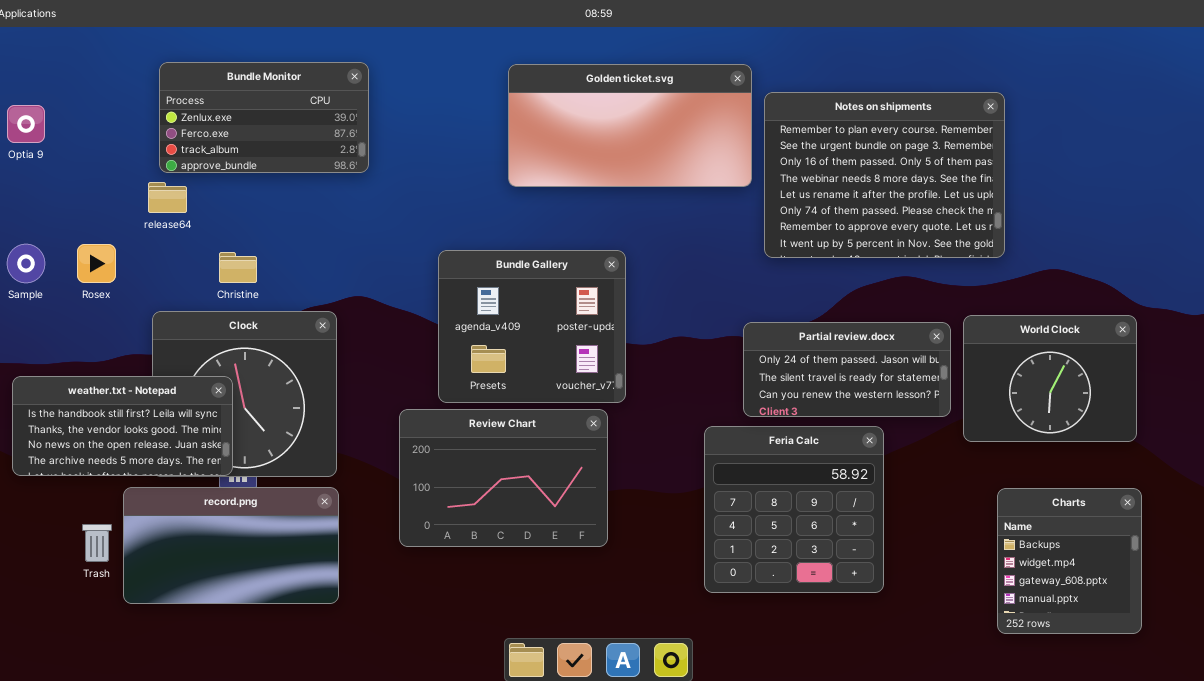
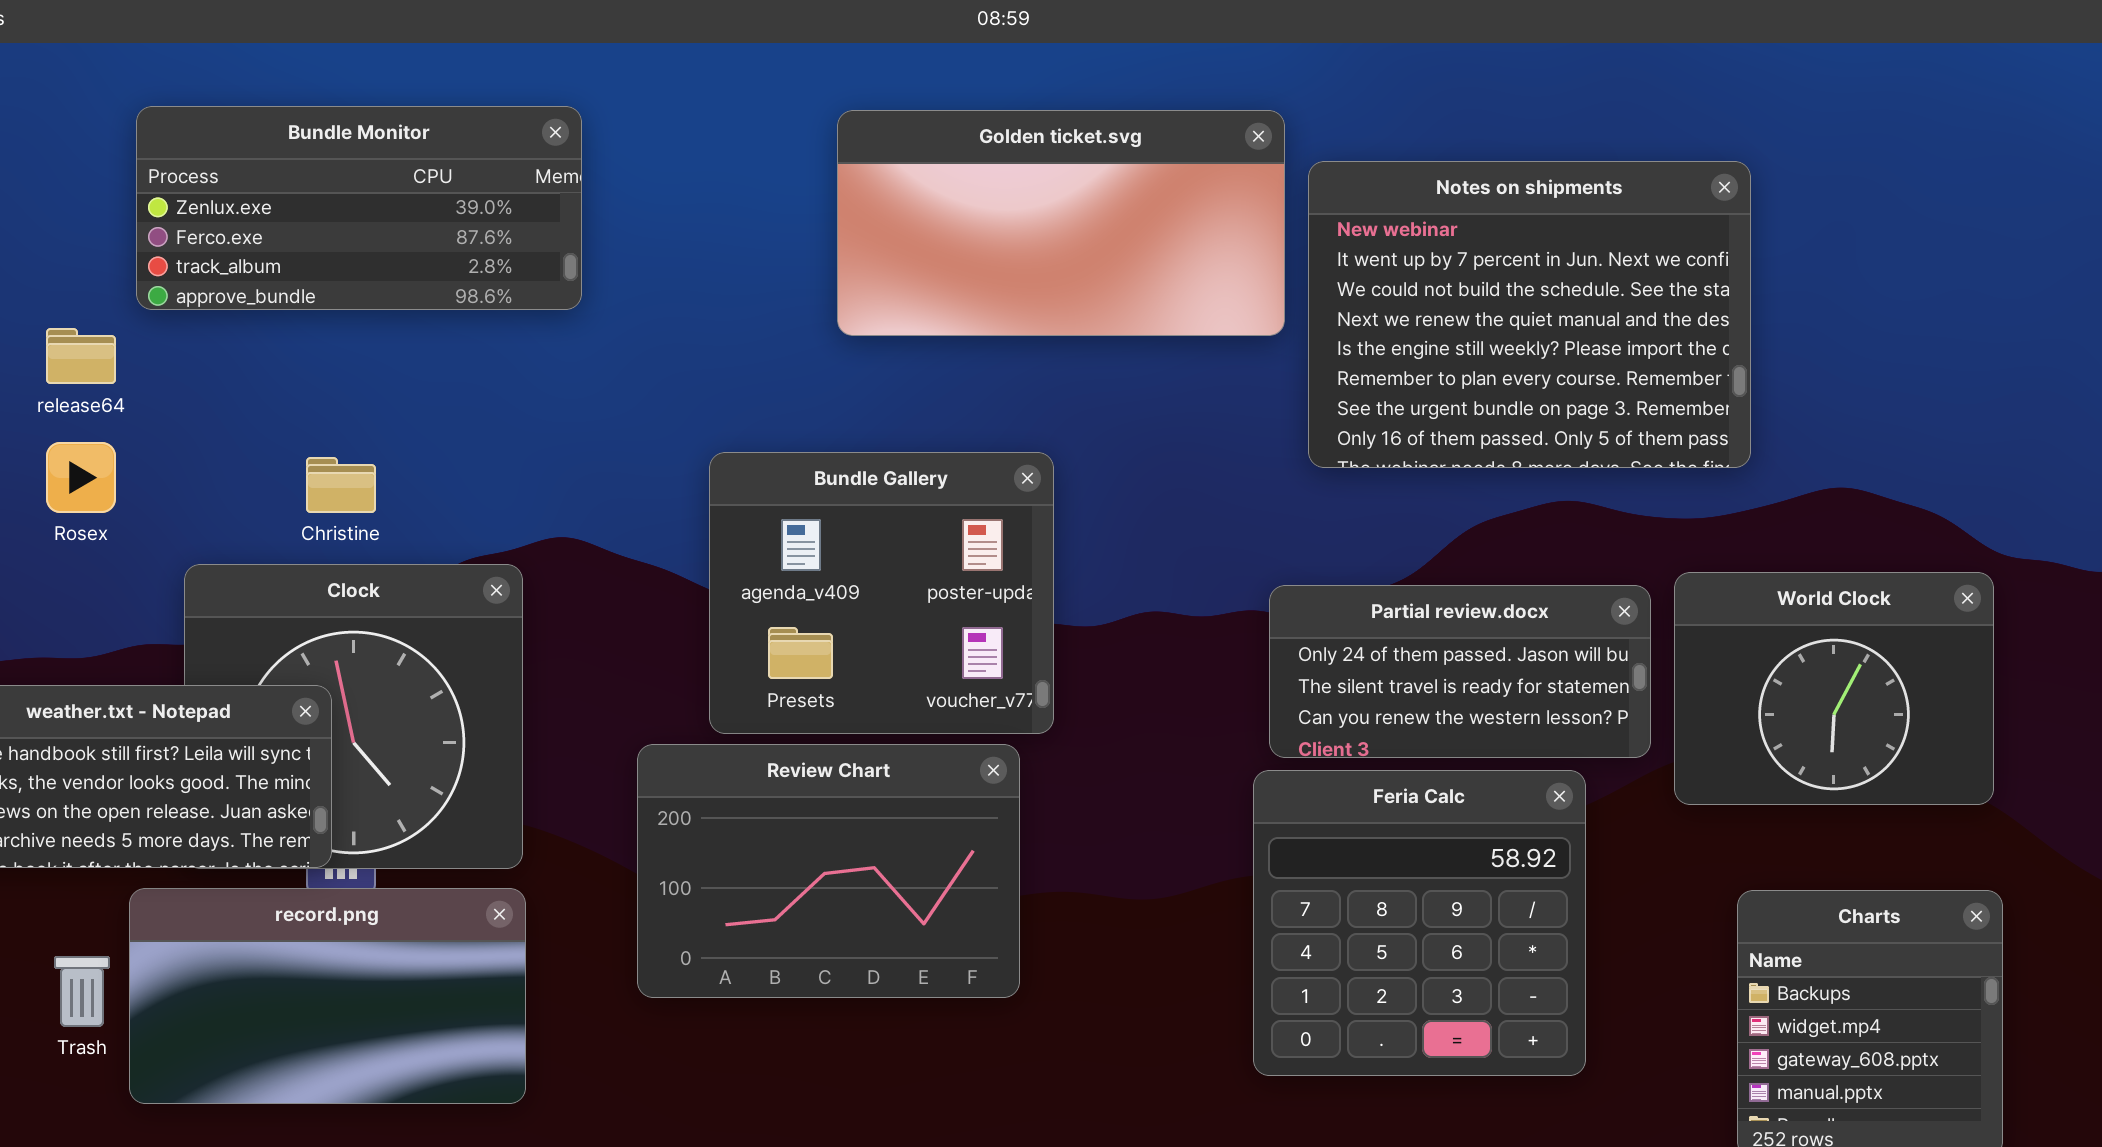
Bundle Monitor: [159,62,369,173] -> [136,106,582,310], resized
Notes on shipments: [764,92,1005,258] -> [1308,161,1751,468], scrolled up 5 rows
release64: [148,182,187,213] -> [46,328,116,384], moved
Feria Calc: [704,426,884,593] -> [1253,770,1586,1076], moved

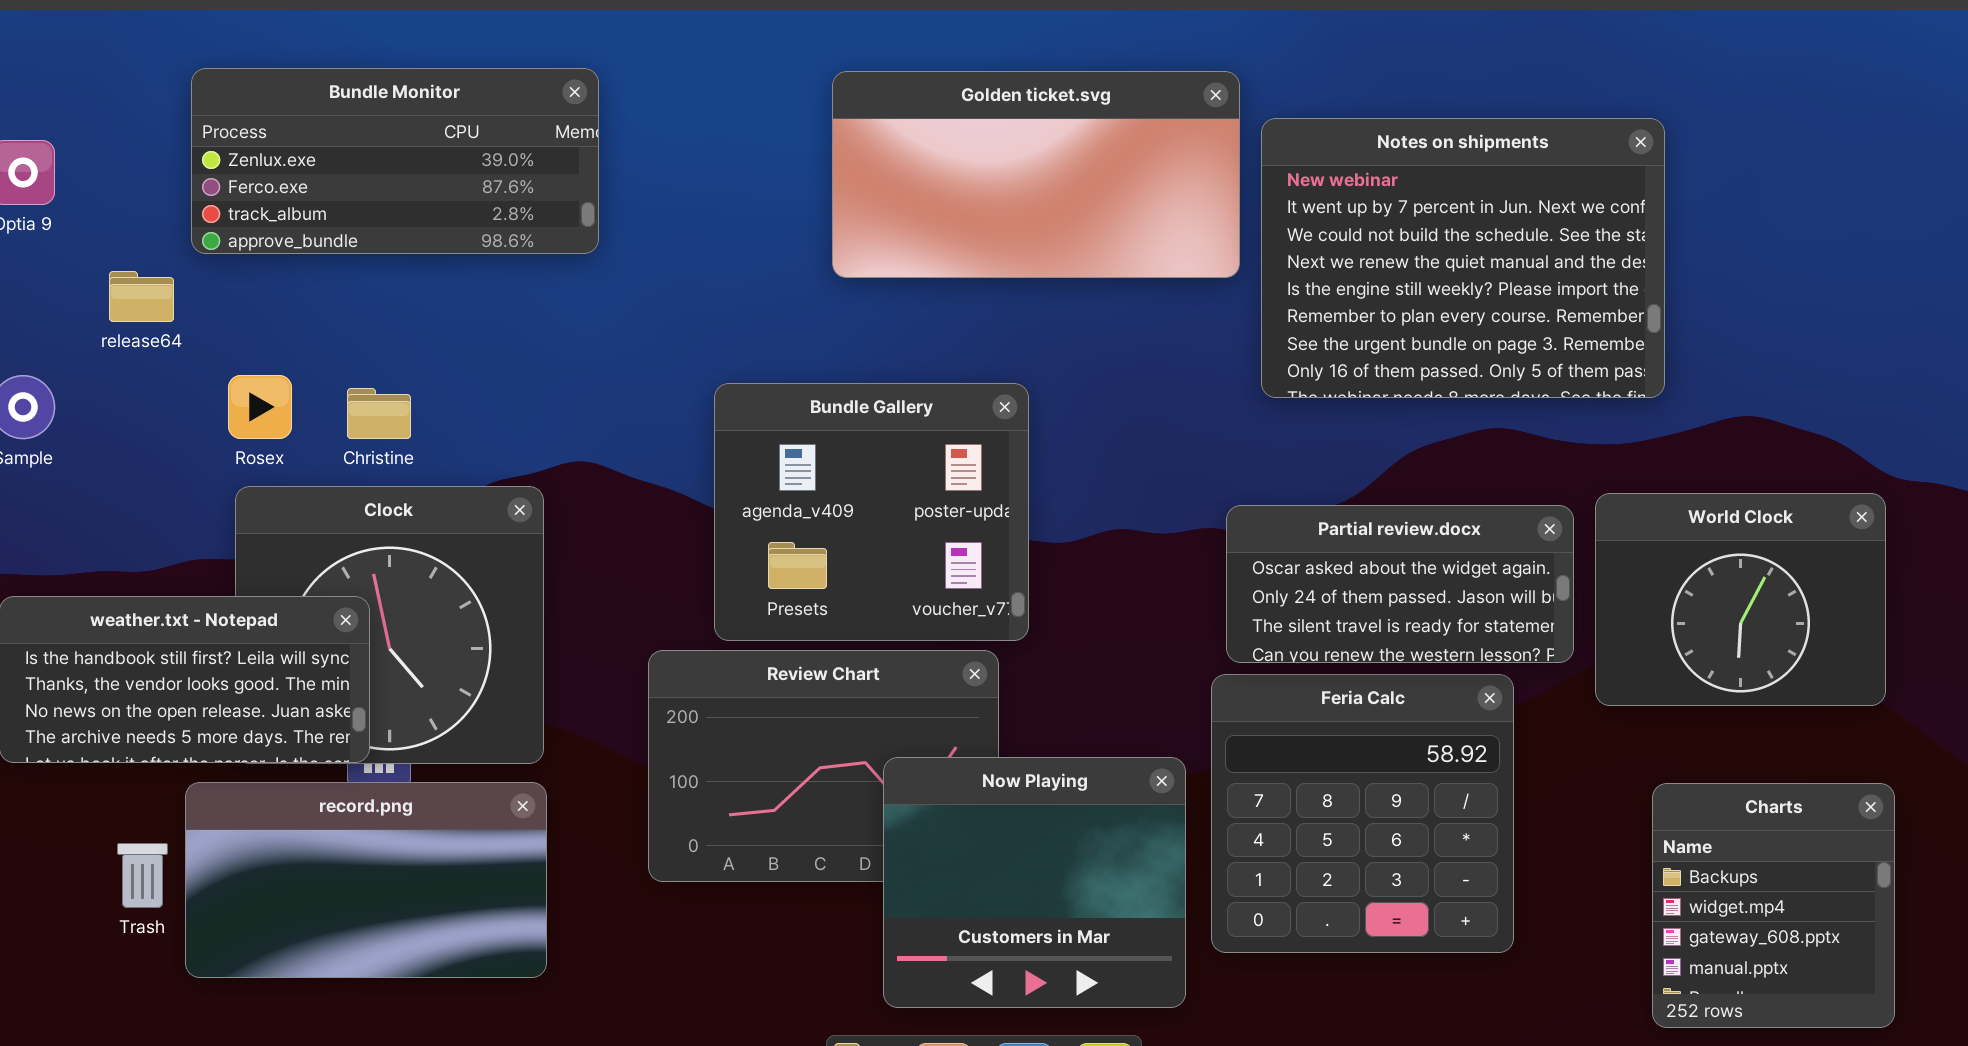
Rosex: [46,442,116,513] -> [228,375,292,439], moved
Partial review.docx: [1269,585,1651,758] -> [1226,505,1574,663], scrolled up 1 row
Now Playing: none -> [883,757,1186,1008], opened

